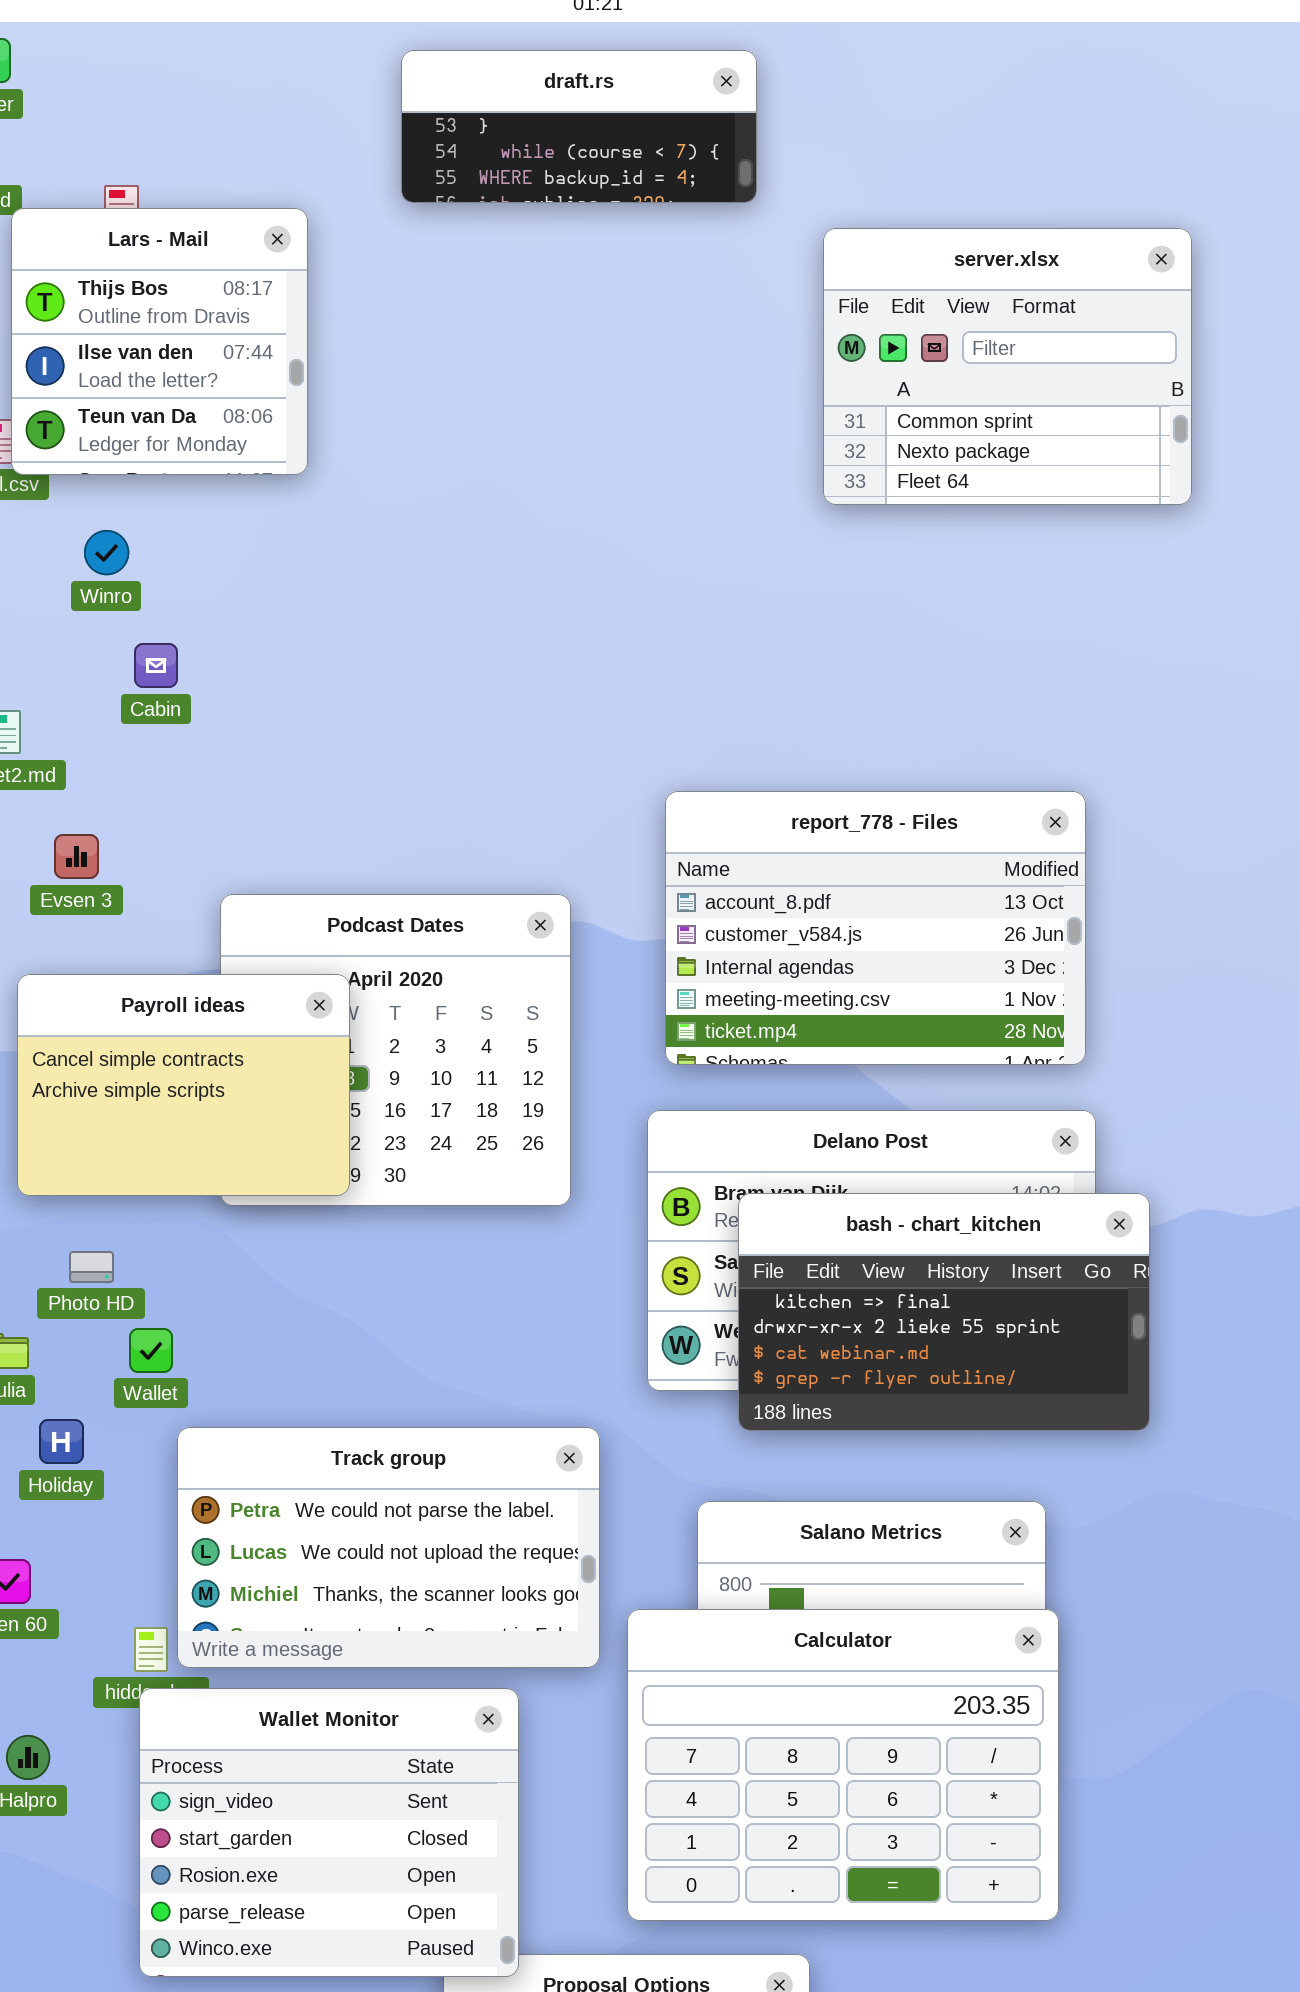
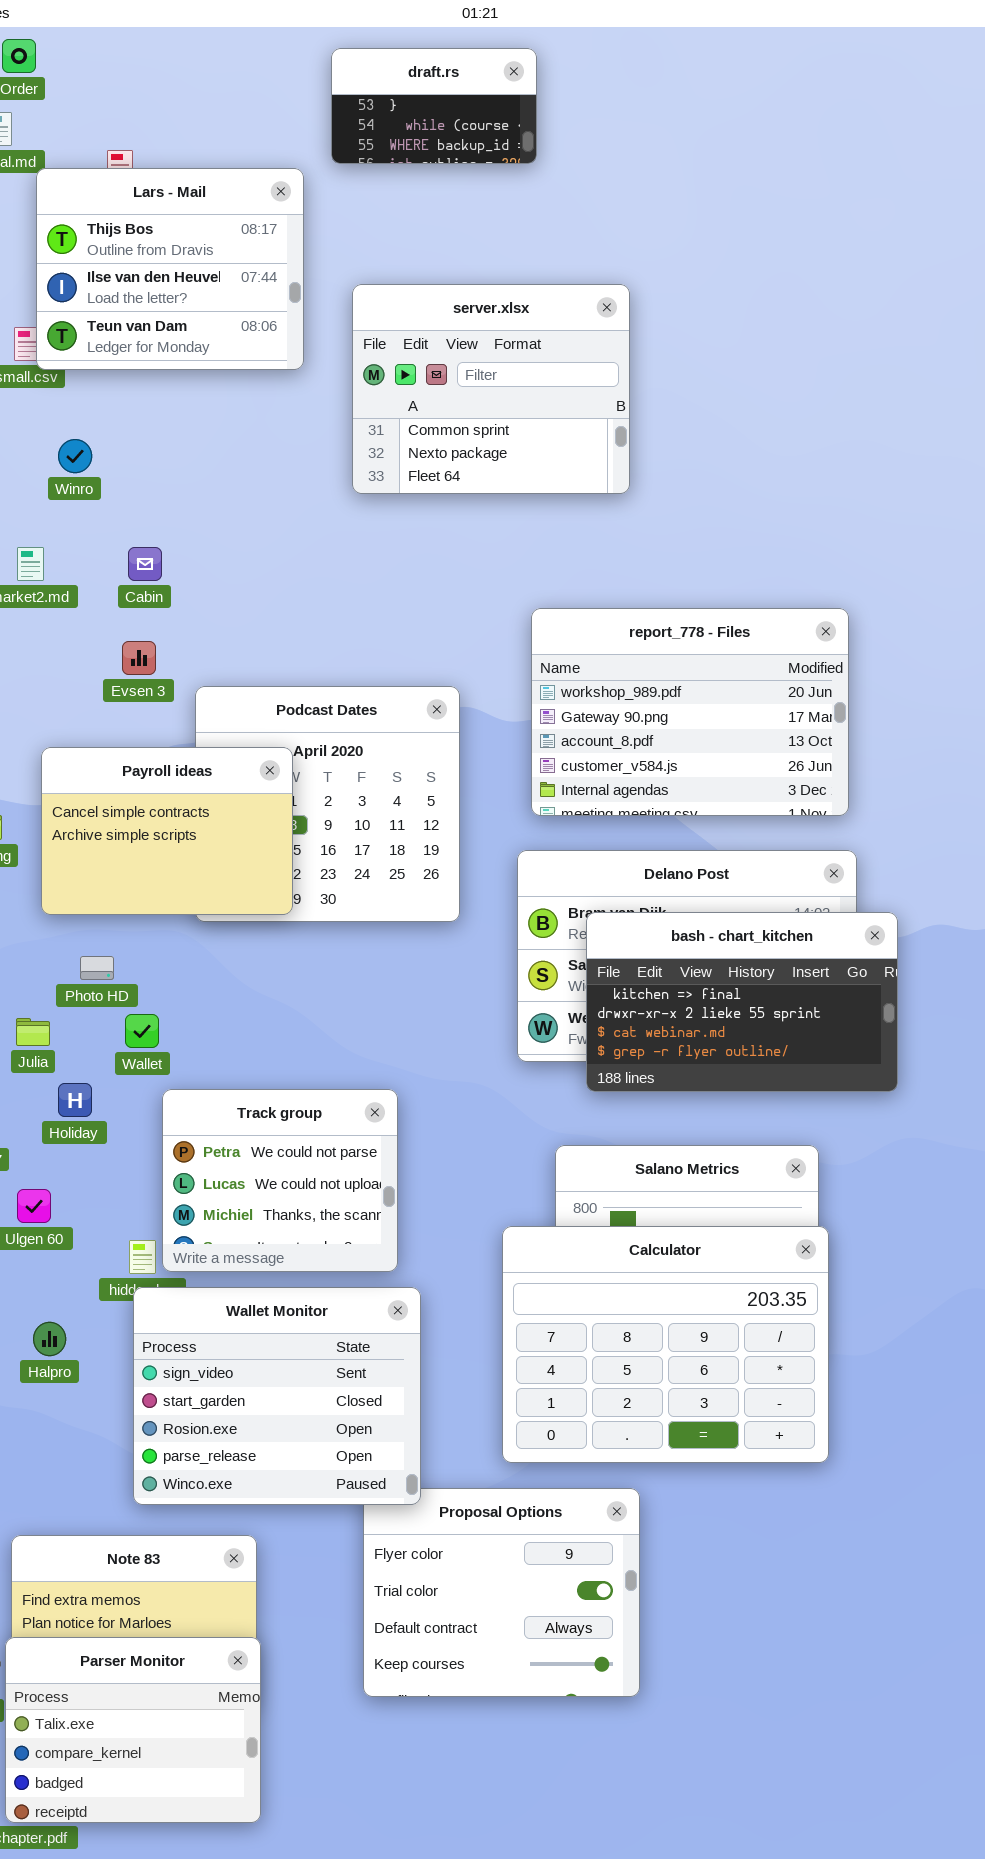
draft.rs: [401,50,757,203] -> [331,48,537,164], resized
Lars - Mail: [11,208,308,475] -> [36,168,304,370], resized
server.xlsx: [823,228,1192,505] -> [352,284,630,494], moved
Winro: [84,530,129,575] -> [58,439,92,473], moved
Cabin: [134,643,178,688] -> [128,547,162,581], moved
report_778 - Files: [665,791,1086,1065] -> [531,608,849,816], scrolled up 2 rows
Evsen 3: [54,834,99,879] -> [122,641,156,675], moved
Track group: [177,1427,600,1668] -> [162,1089,398,1272], resized

